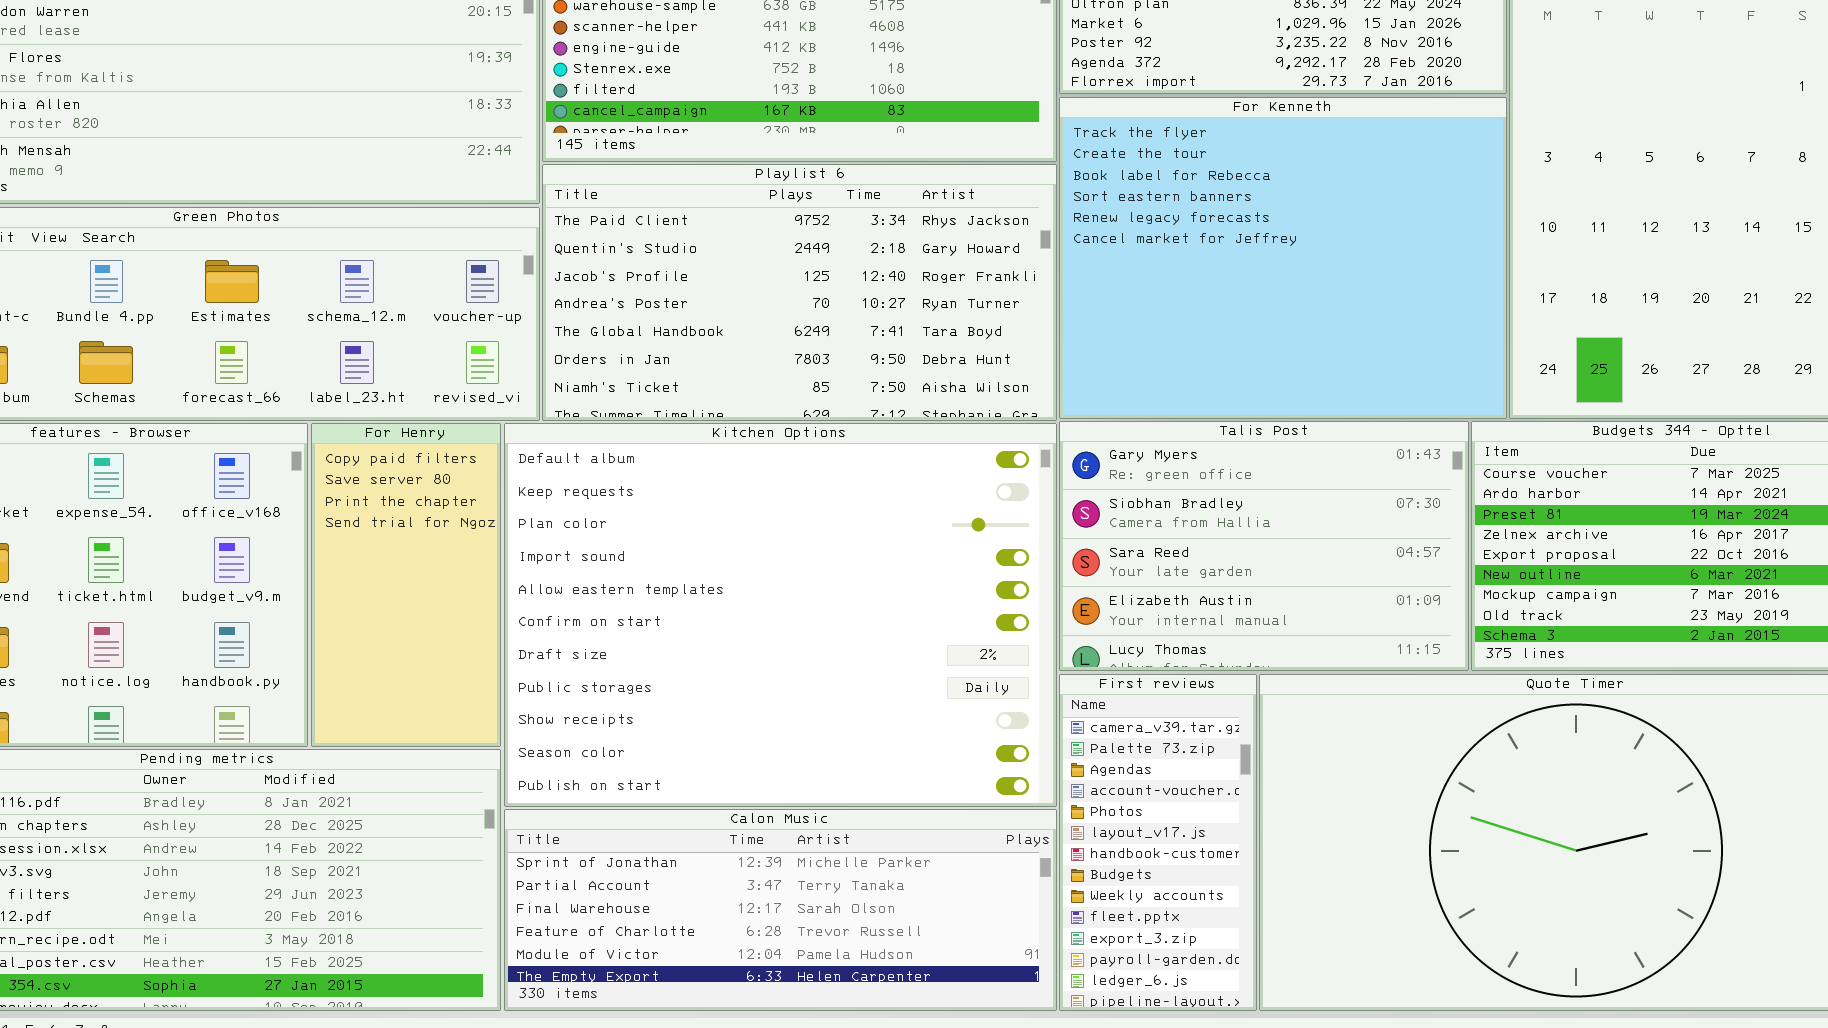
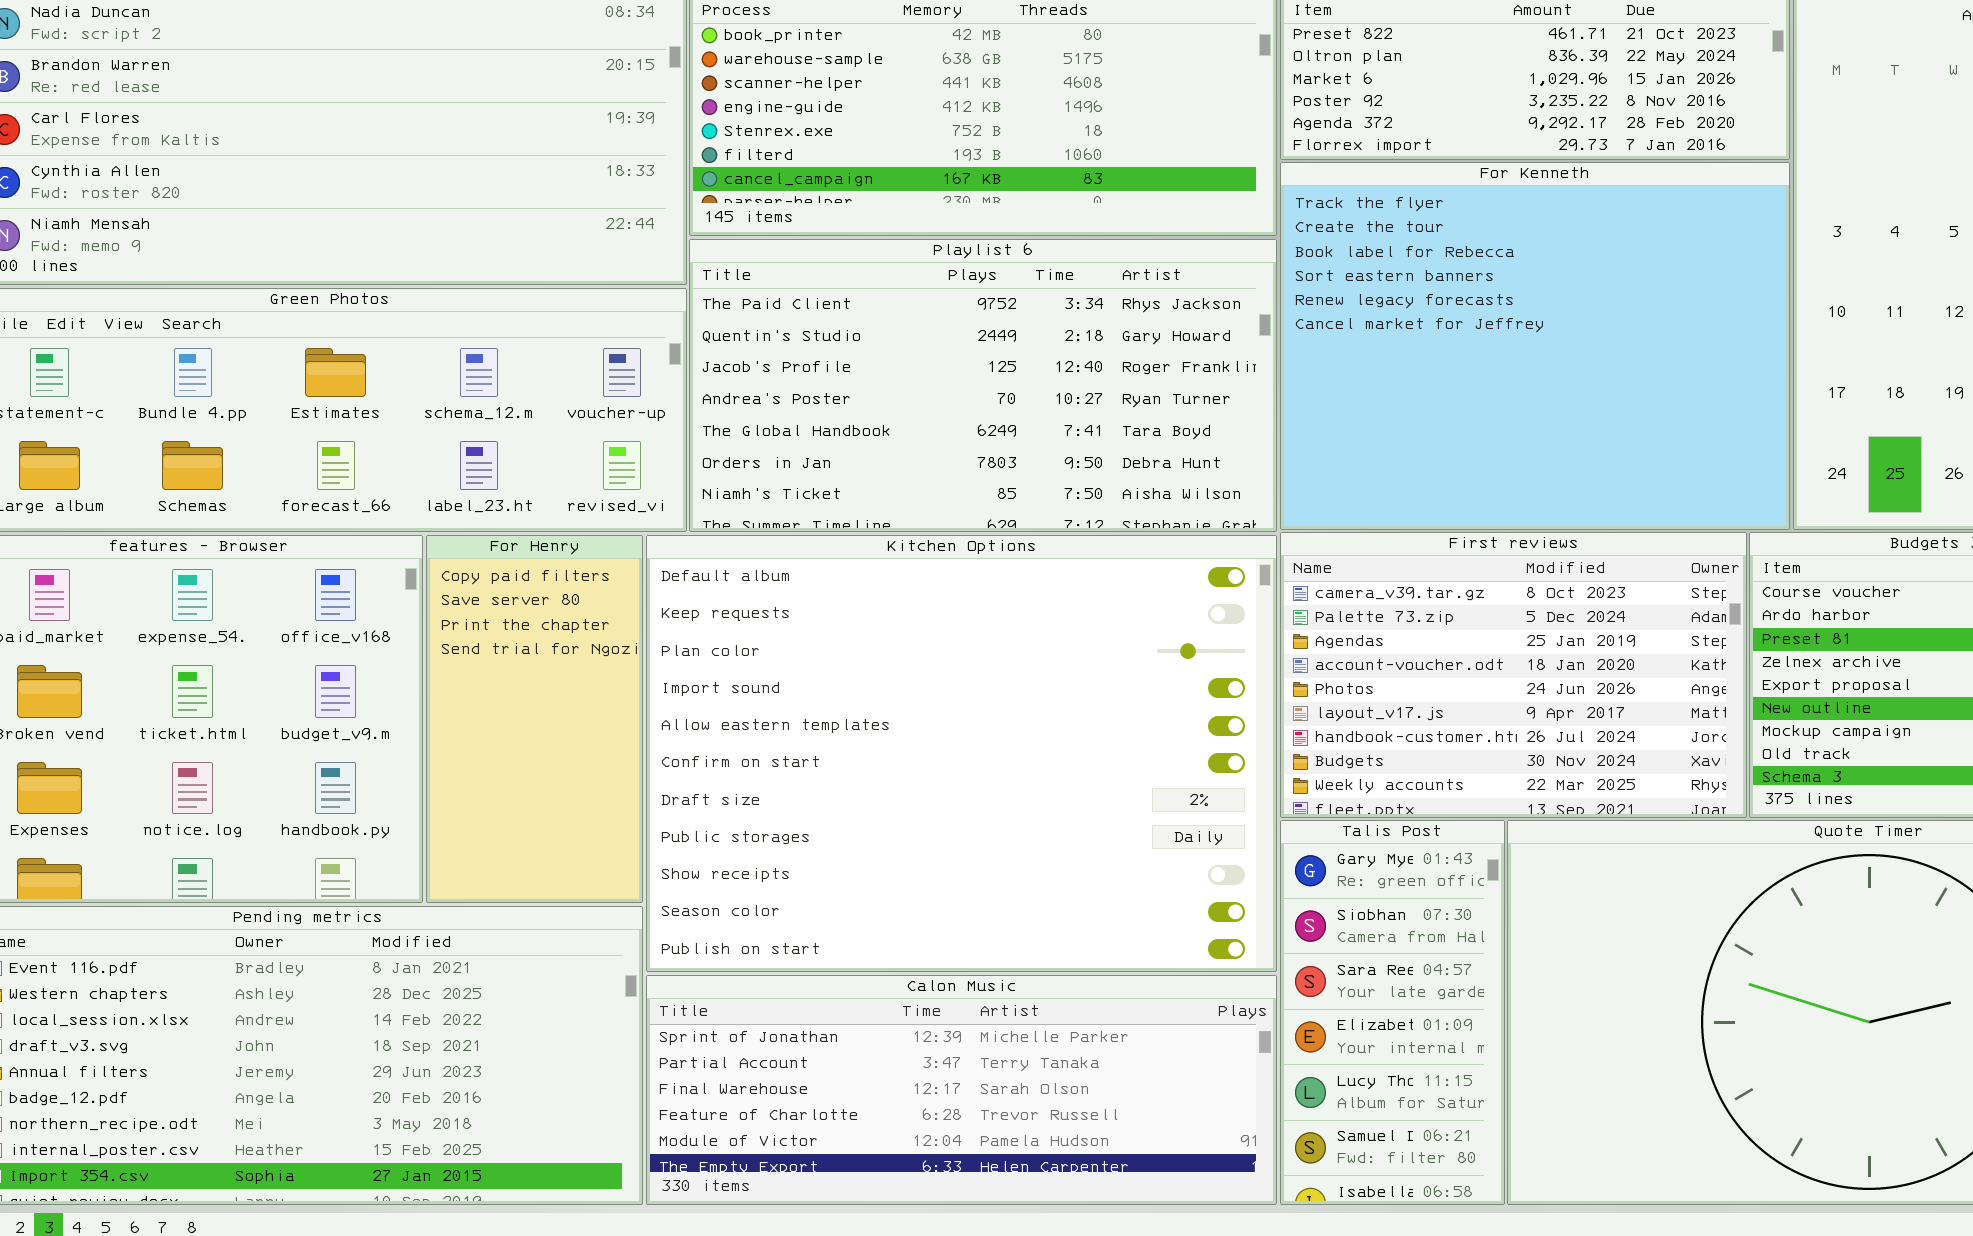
Talis Post: [1059,421,1469,671] -> [1280,820,1505,1205], moved, resized
First reviews: [1059,674,1257,1011] -> [1280,532,1747,818], moved, resized

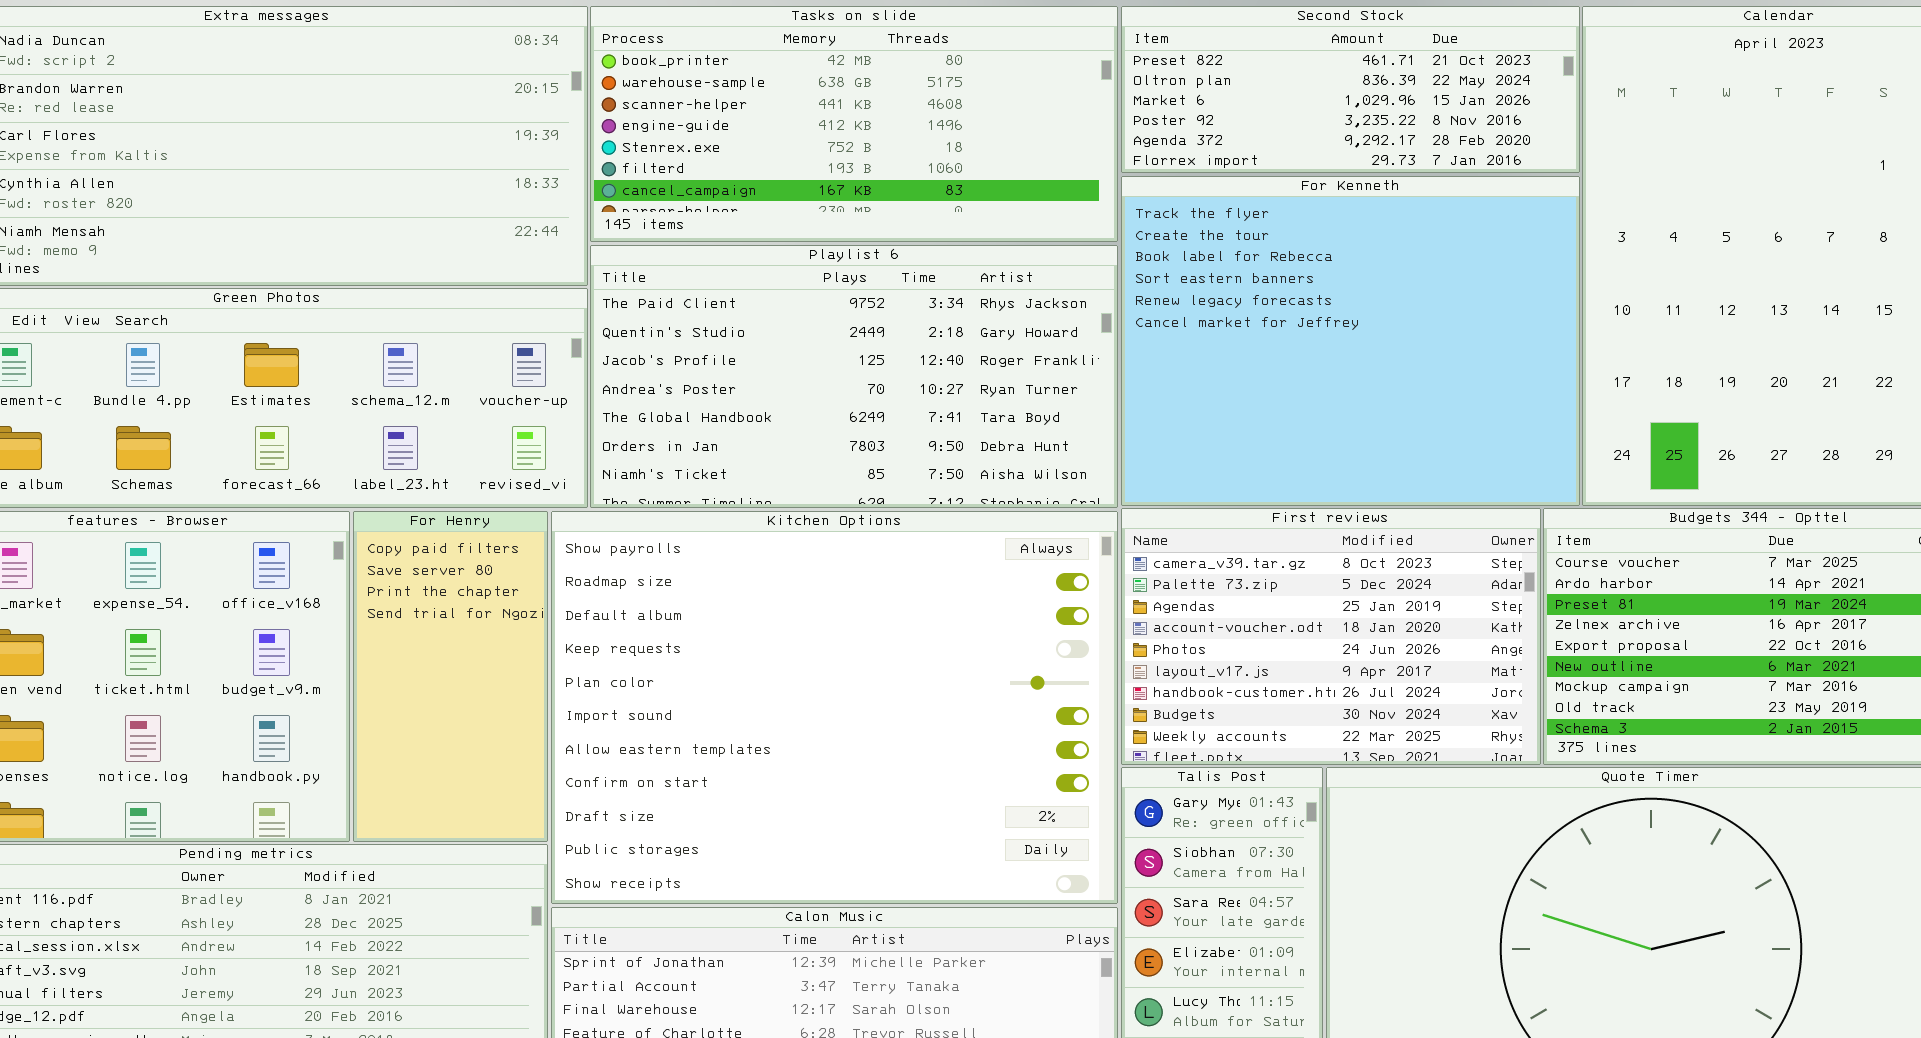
Kitchen Options: [646,535,1277,972] -> [551,511,1118,904], scrolled up 2 rows

